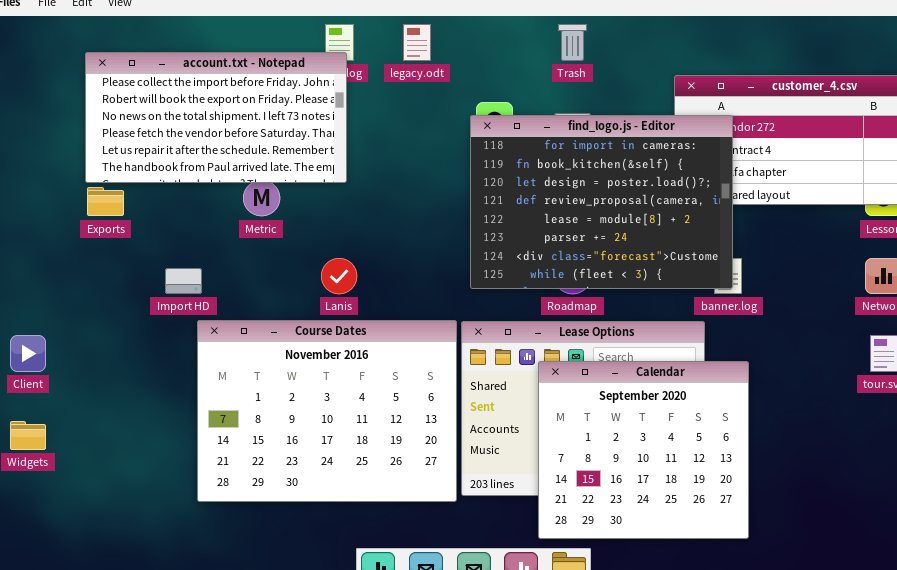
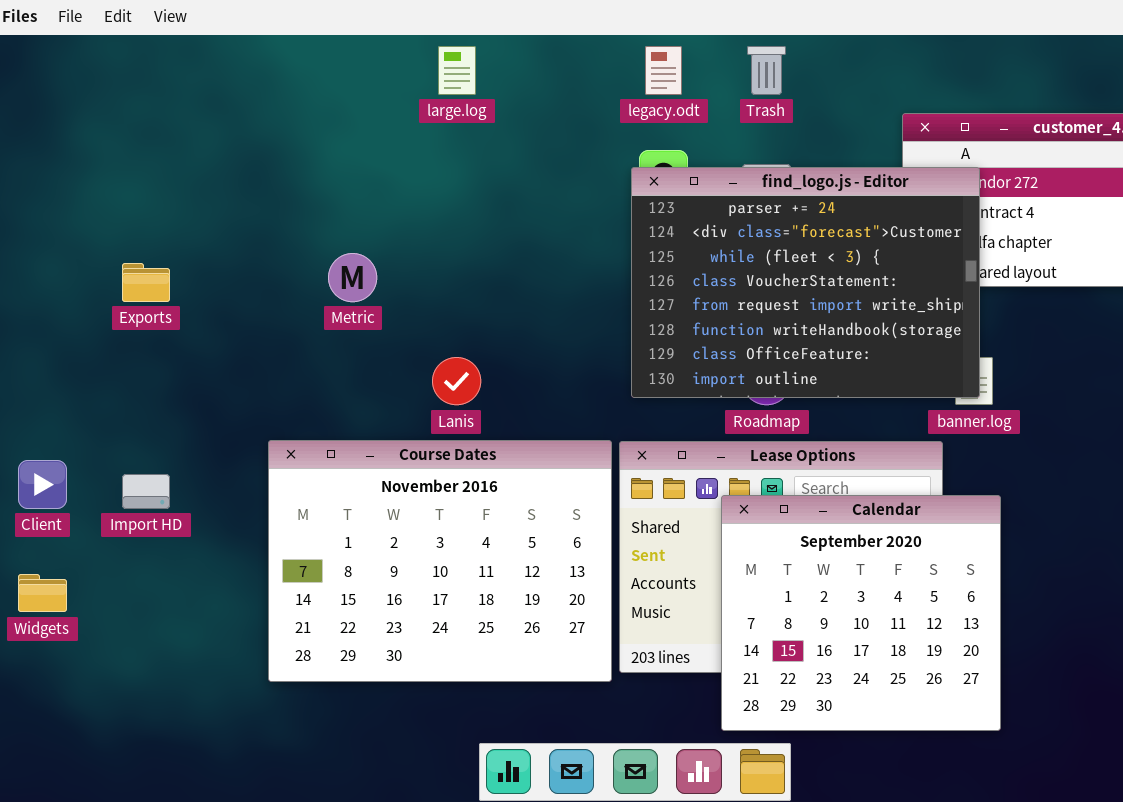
legacy.odt: [403,24,431,61] -> [645,46,682,95], moved
account.txt - Notepad: [85,52,347,183] -> none, closed
find_logo.js - Editor: [470,115,733,289] -> [631,167,980,398], scrolled down 5 rows
Import HD: [165,268,202,294] -> [122,474,170,509], moved

